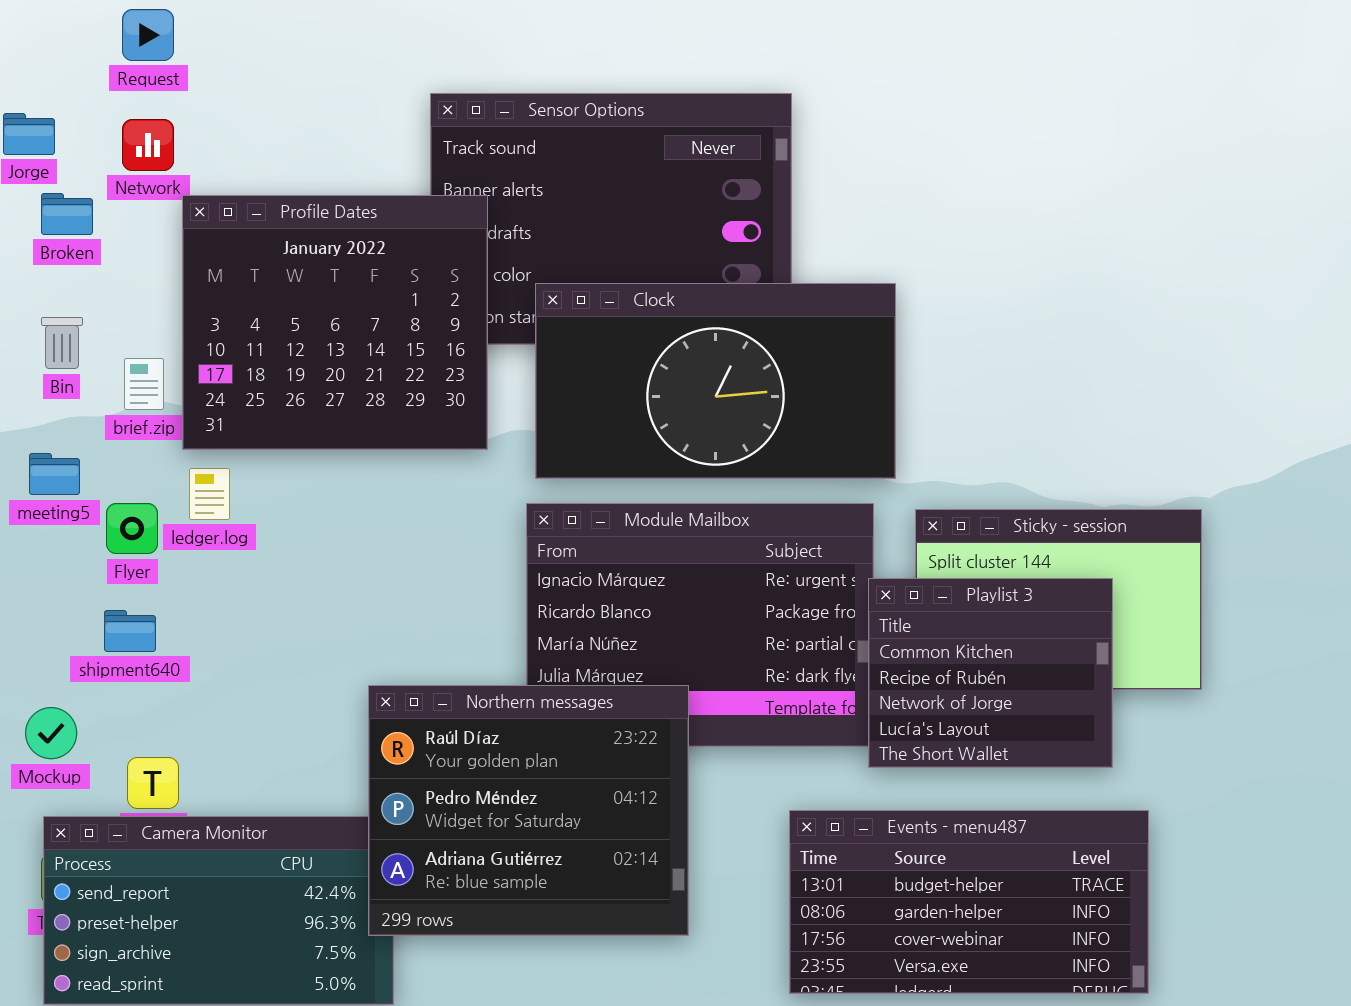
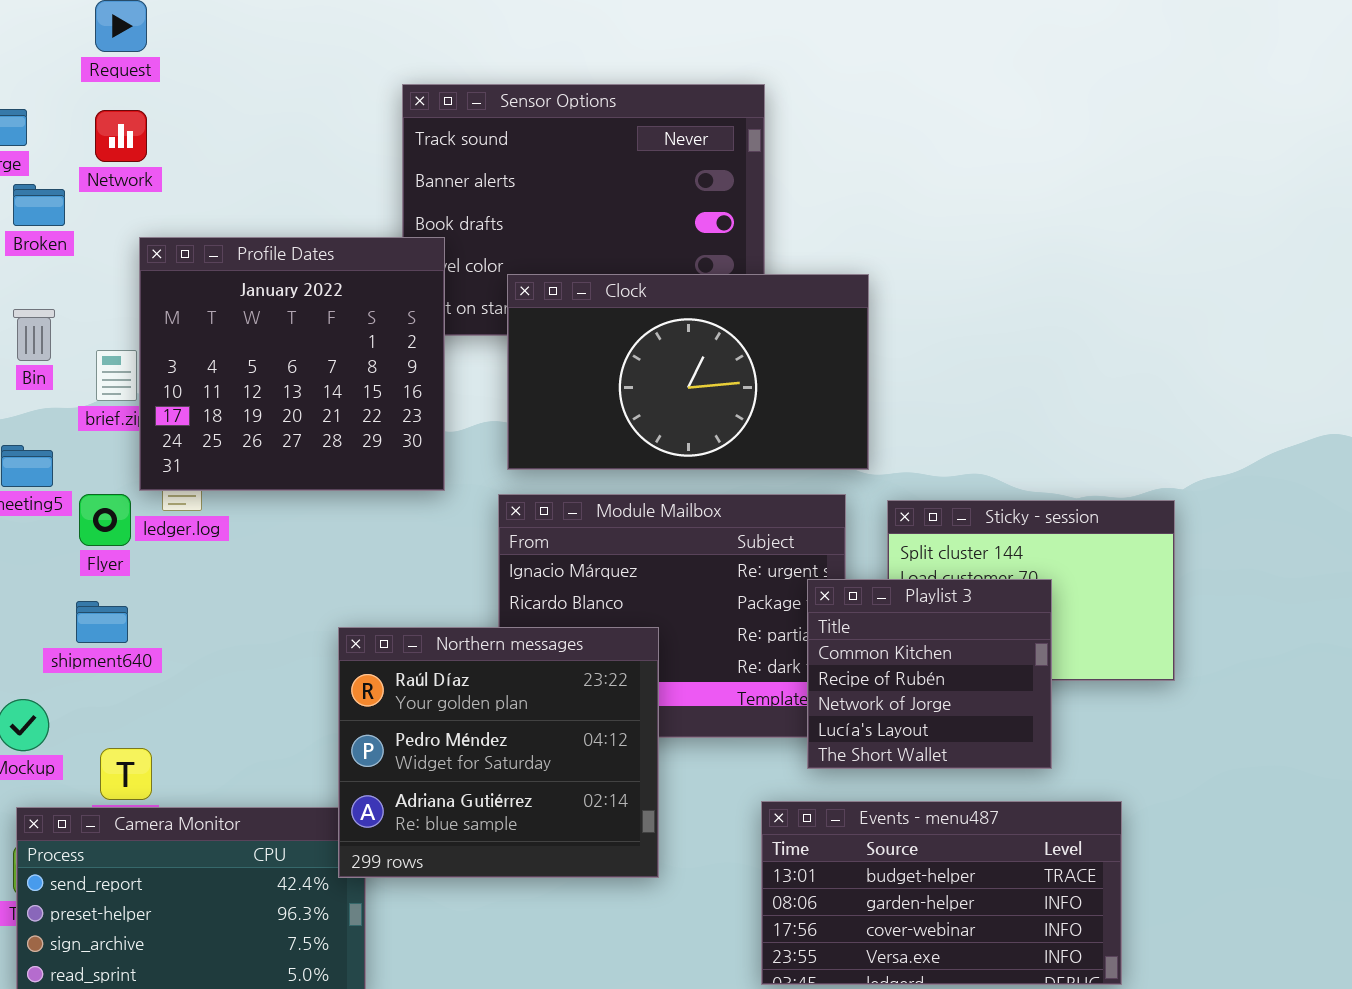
Profile Dates: [182,195,488,450] -> [139,237,445,491], moved
Playlist 3: [868,578,1113,768] -> [807,579,1052,769], moved
Northern messages: [368,685,689,936] -> [338,627,659,878], moved

